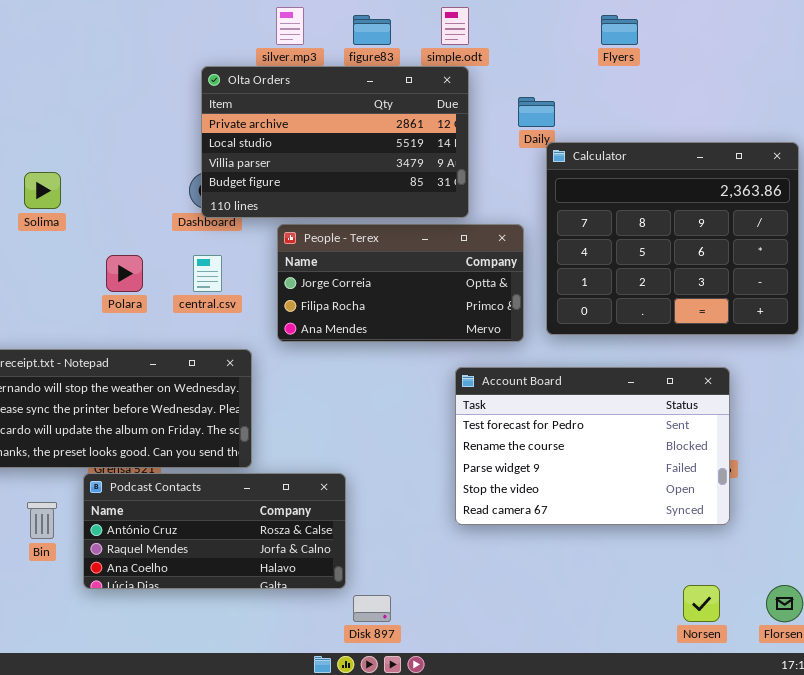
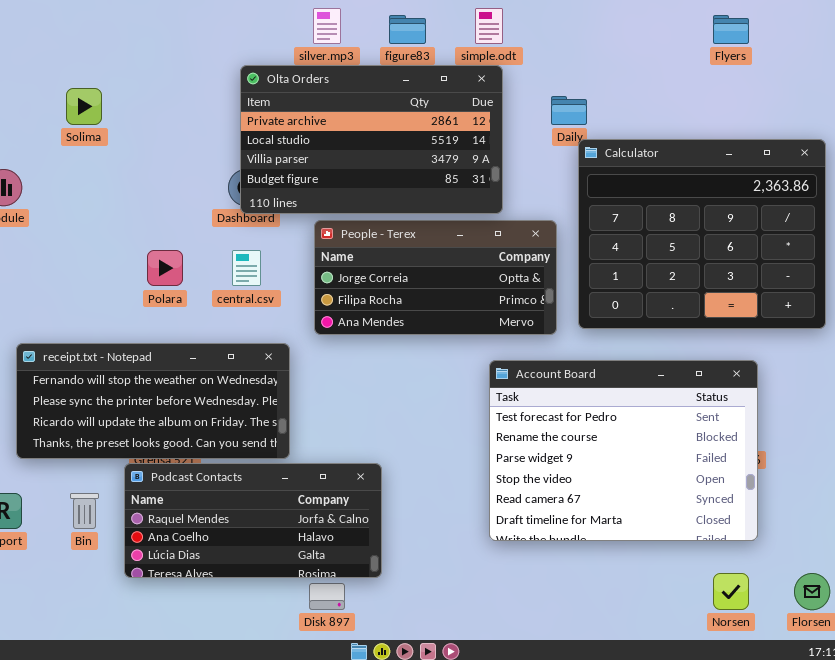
Flyers: [601,15,638,45] -> [713,15,749,44], moved
Solima: [24,172,61,209] -> [66,88,102,125], moved
Account Board: [455,367,730,525] -> [489,360,758,541], resized
Podcast Contacts: [83,473,346,589] -> [124,463,382,578], scrolled down 1 row
Disk 897: [353,595,391,622] -> [309,583,345,610], moved

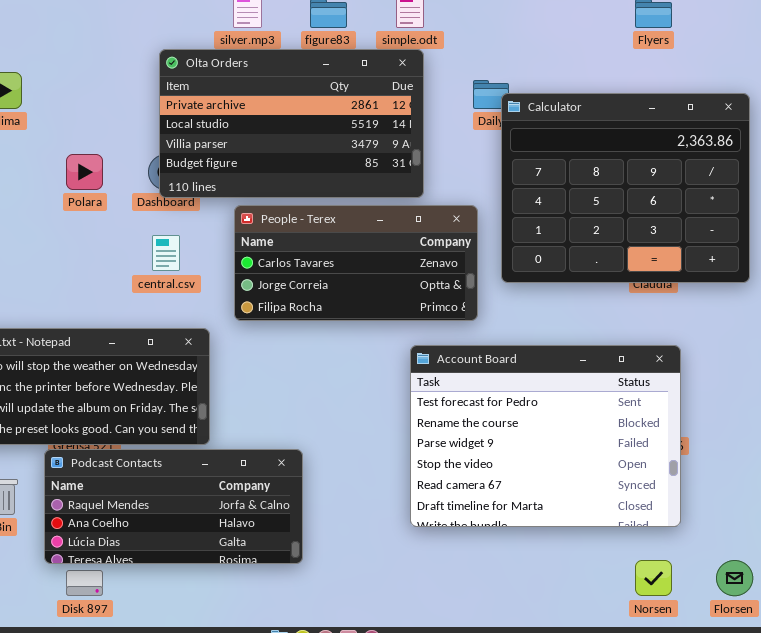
Calculator: [578,139,826,329] -> [501,93,750,283], moved
People - Terex: [314,220,557,335] -> [234,205,478,321], scrolled up 1 row
Polara: [147,250,183,286] -> [66,154,103,190], moved
Disk 897: [309,583,345,610] -> [66,570,103,596], moved

